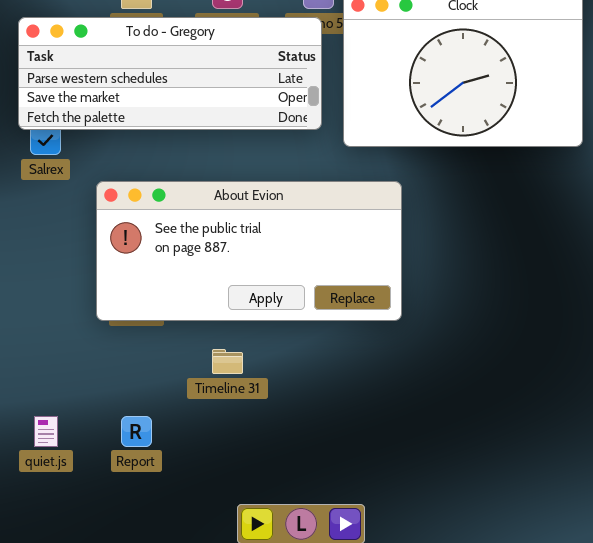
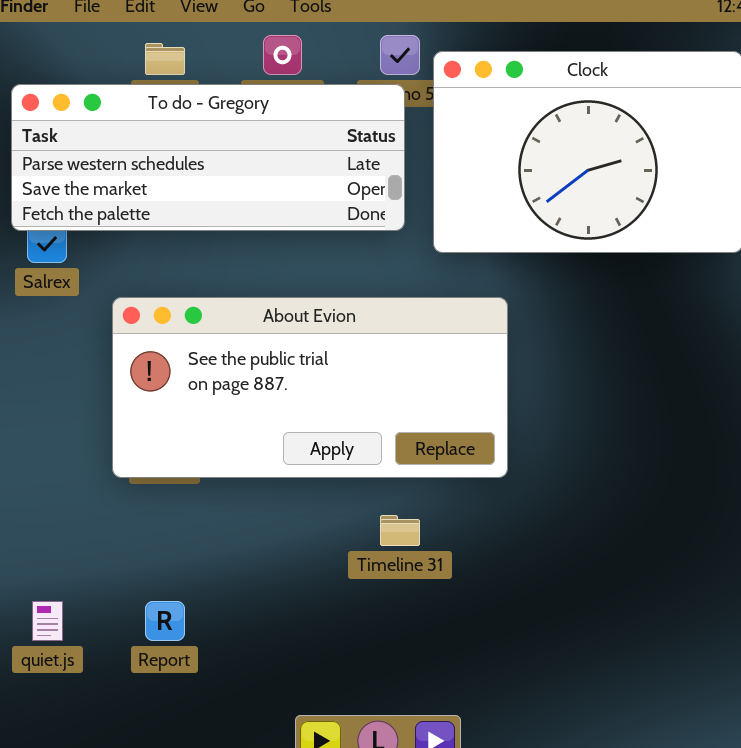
Timeline 31: [212,349,243,374] -> [380,515,420,546], moved

